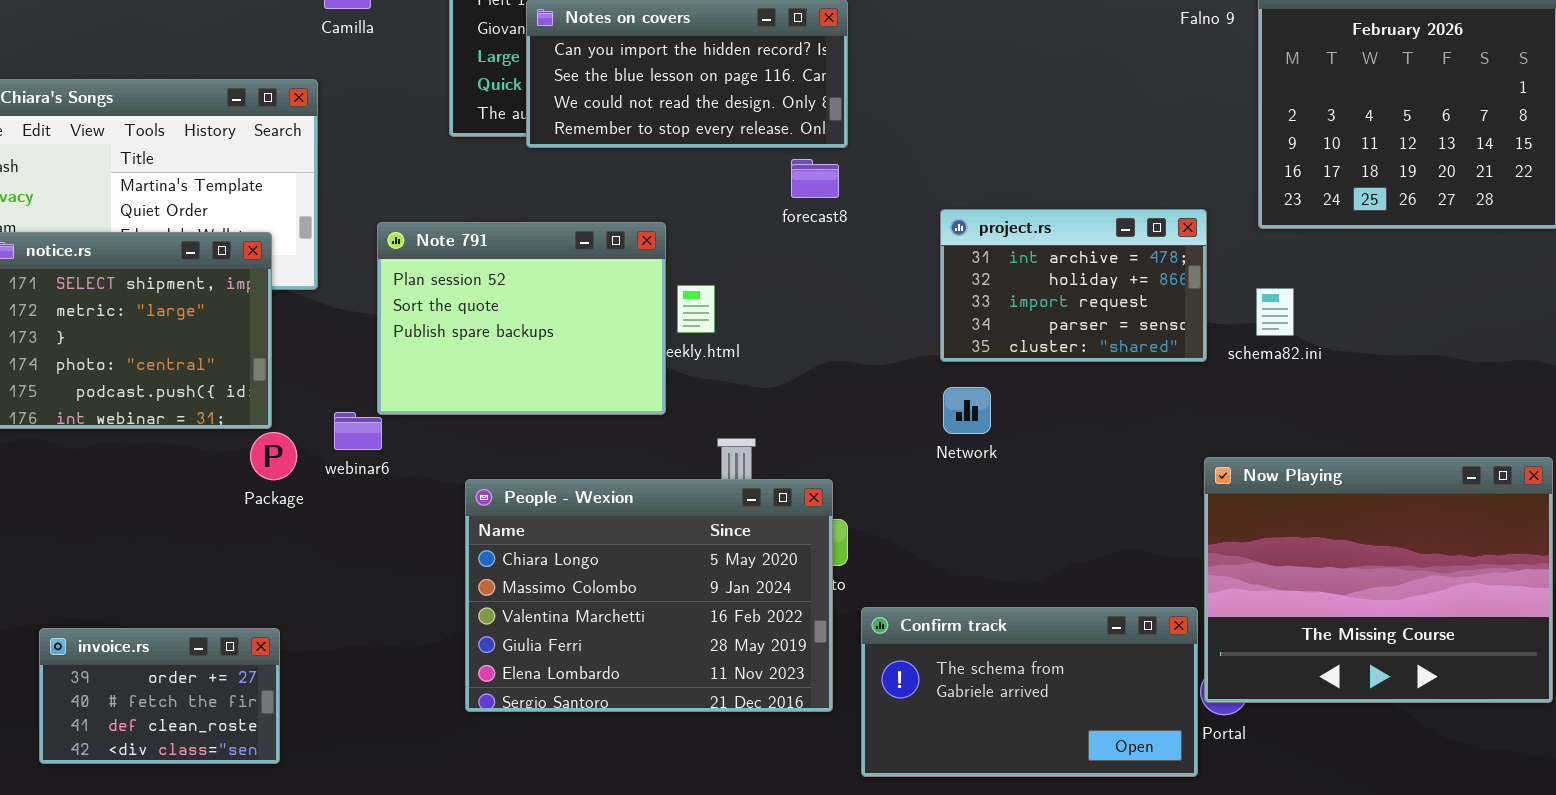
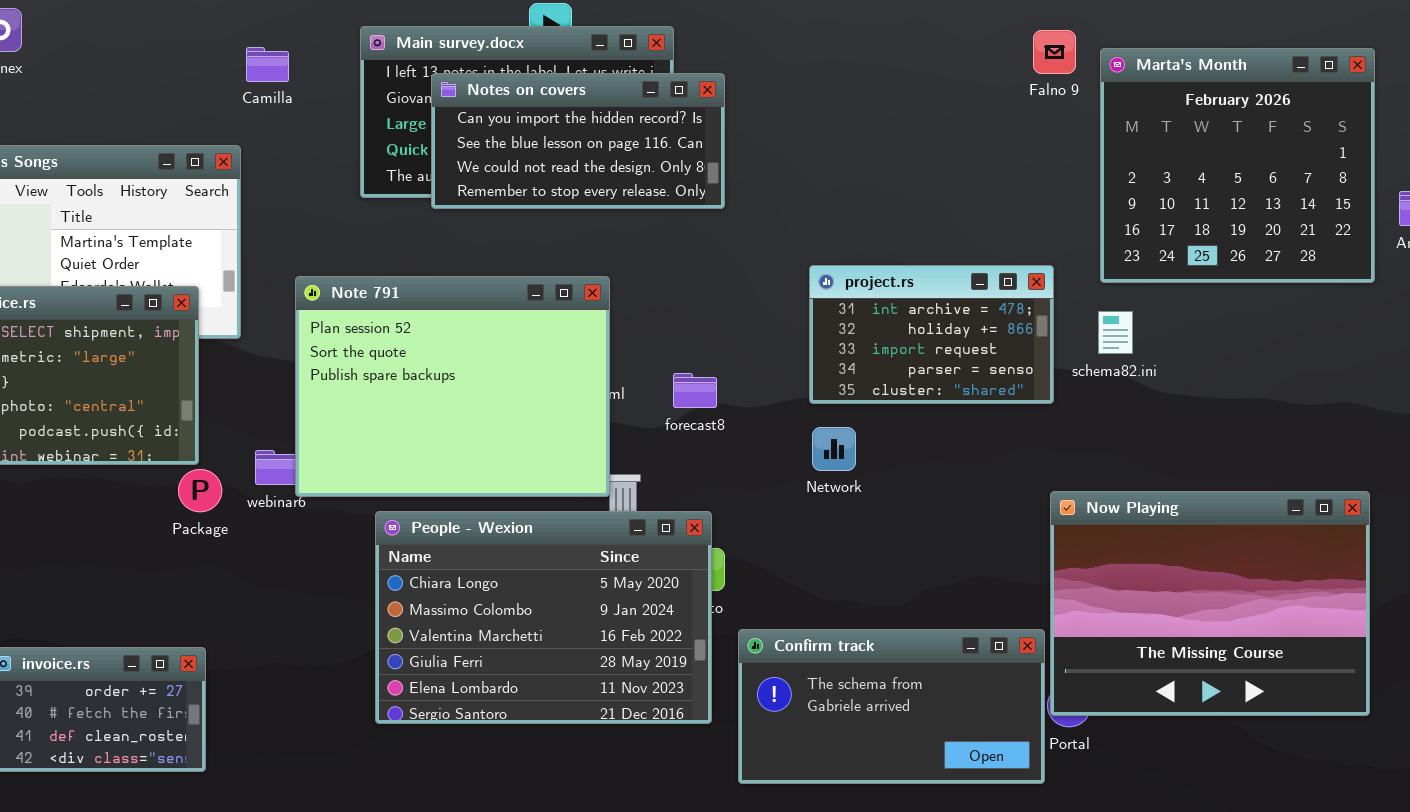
forecast8: [791,159,839,198] -> [673,373,717,408], moved
Note 791: [377,222,666,415] -> [295,276,610,497], resized
schema82.ini: [1256,288,1294,336] -> [1098,311,1133,354], moved

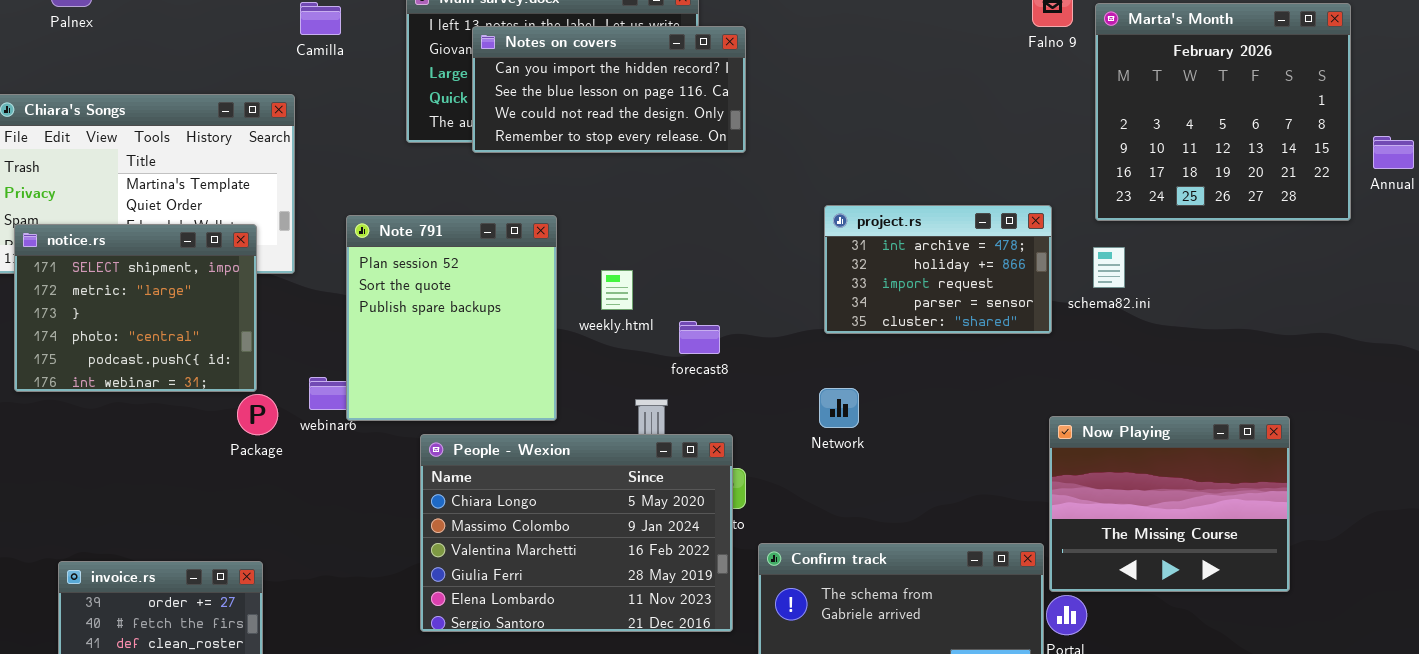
Note 791: [295,276,610,497] -> [346,215,557,421], resized
forecast8: [673,373,717,408] -> [679,321,720,354], moved
Network: [812,427,856,471] -> [819,388,859,428], moved
Now Playing: [1050,491,1370,716] -> [1049,416,1290,592], resized

